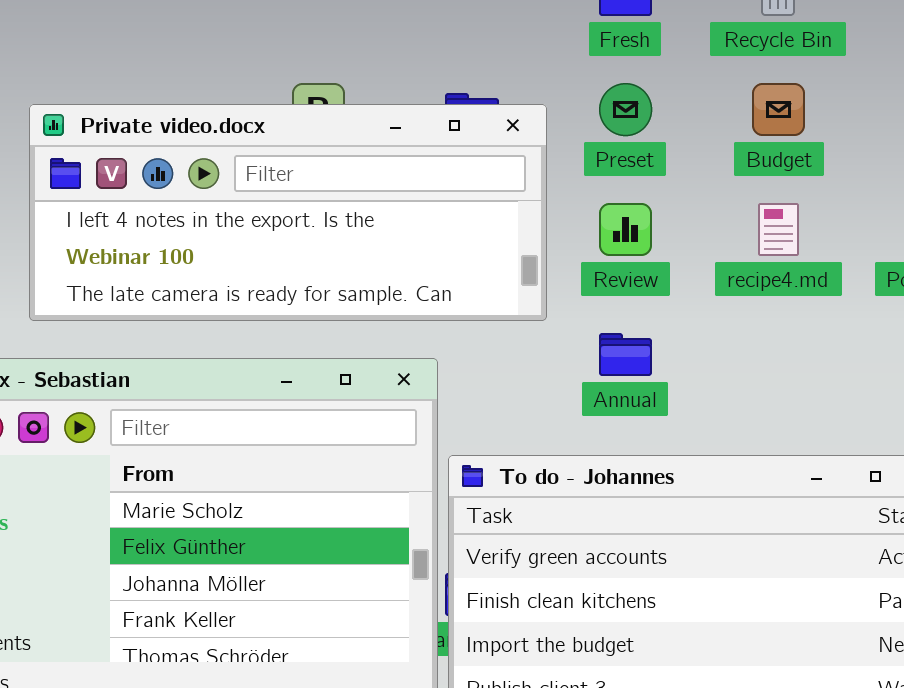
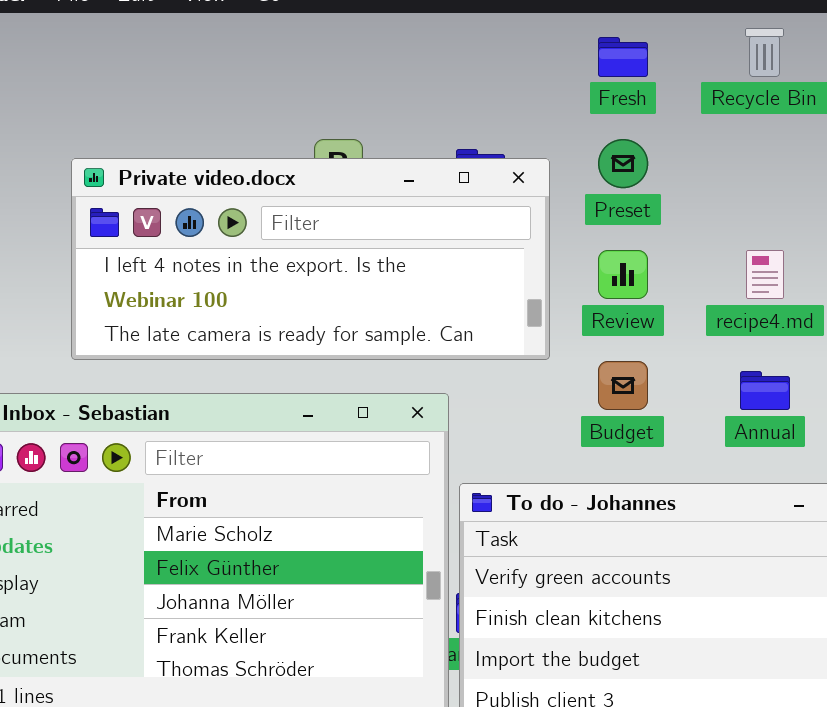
Budget: [752,83,805,136] -> [598,361,648,410], moved
Annual: [599,333,652,376] -> [740,371,790,410], moved

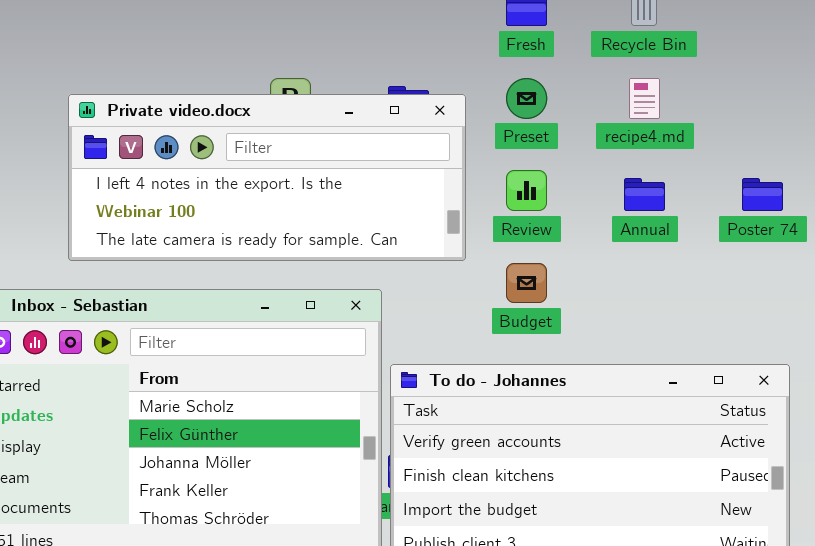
recipe4.md: [746,250,784,299] -> [629,78,660,119], moved
Annual: [740,371,790,410] -> [624,178,665,211], moved

